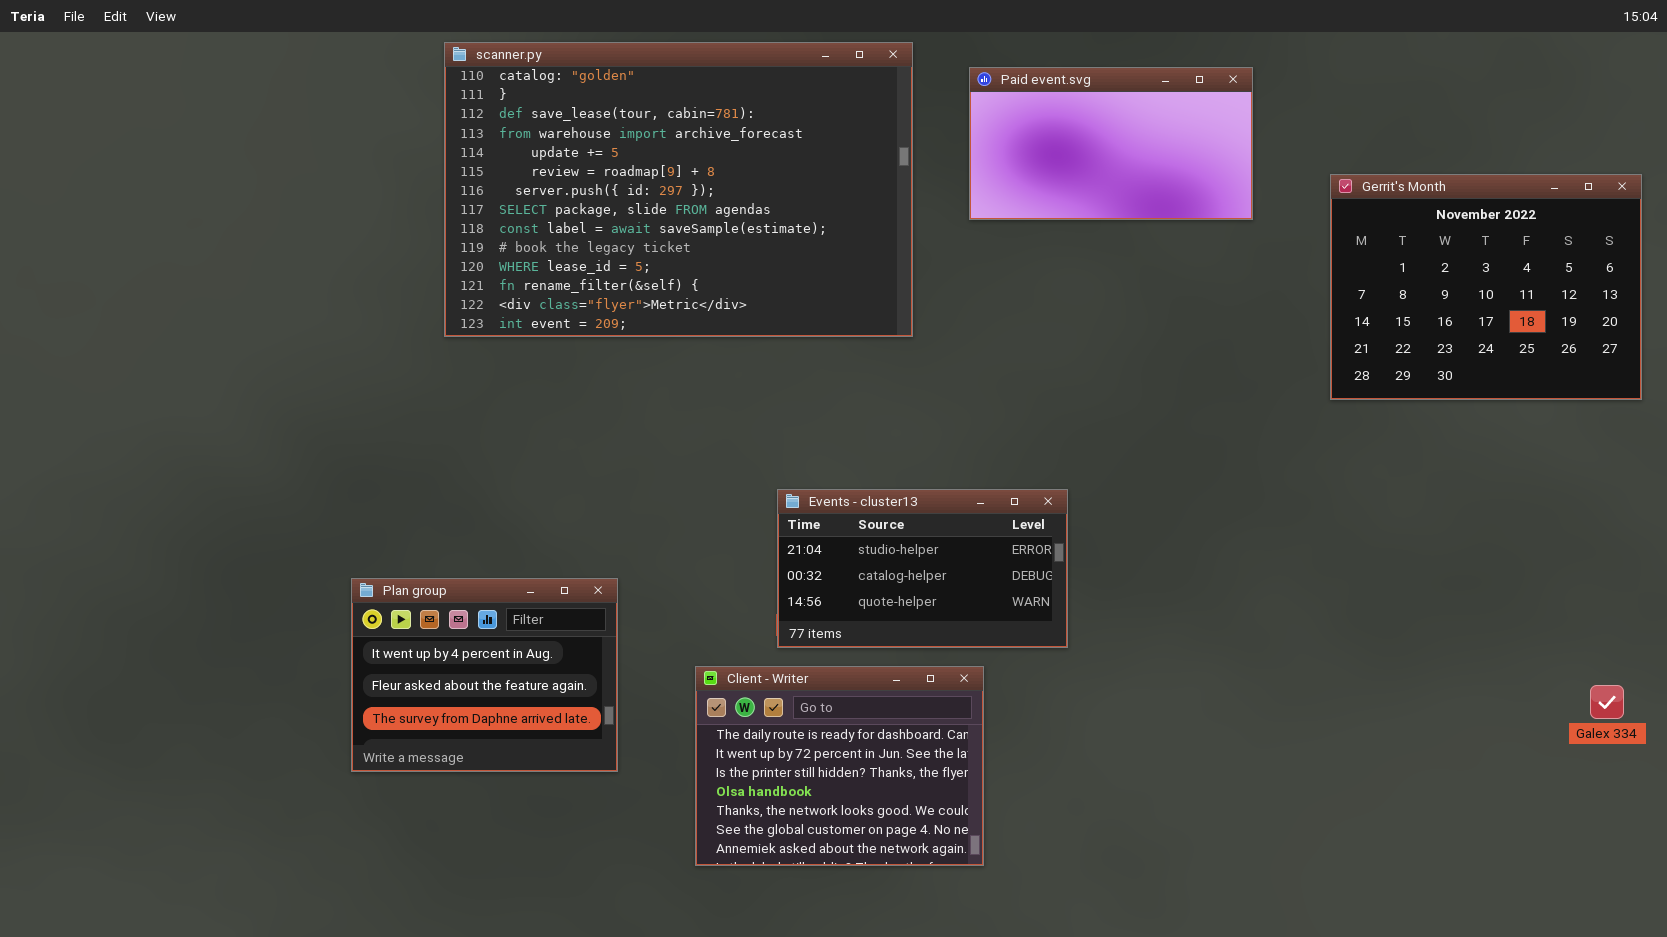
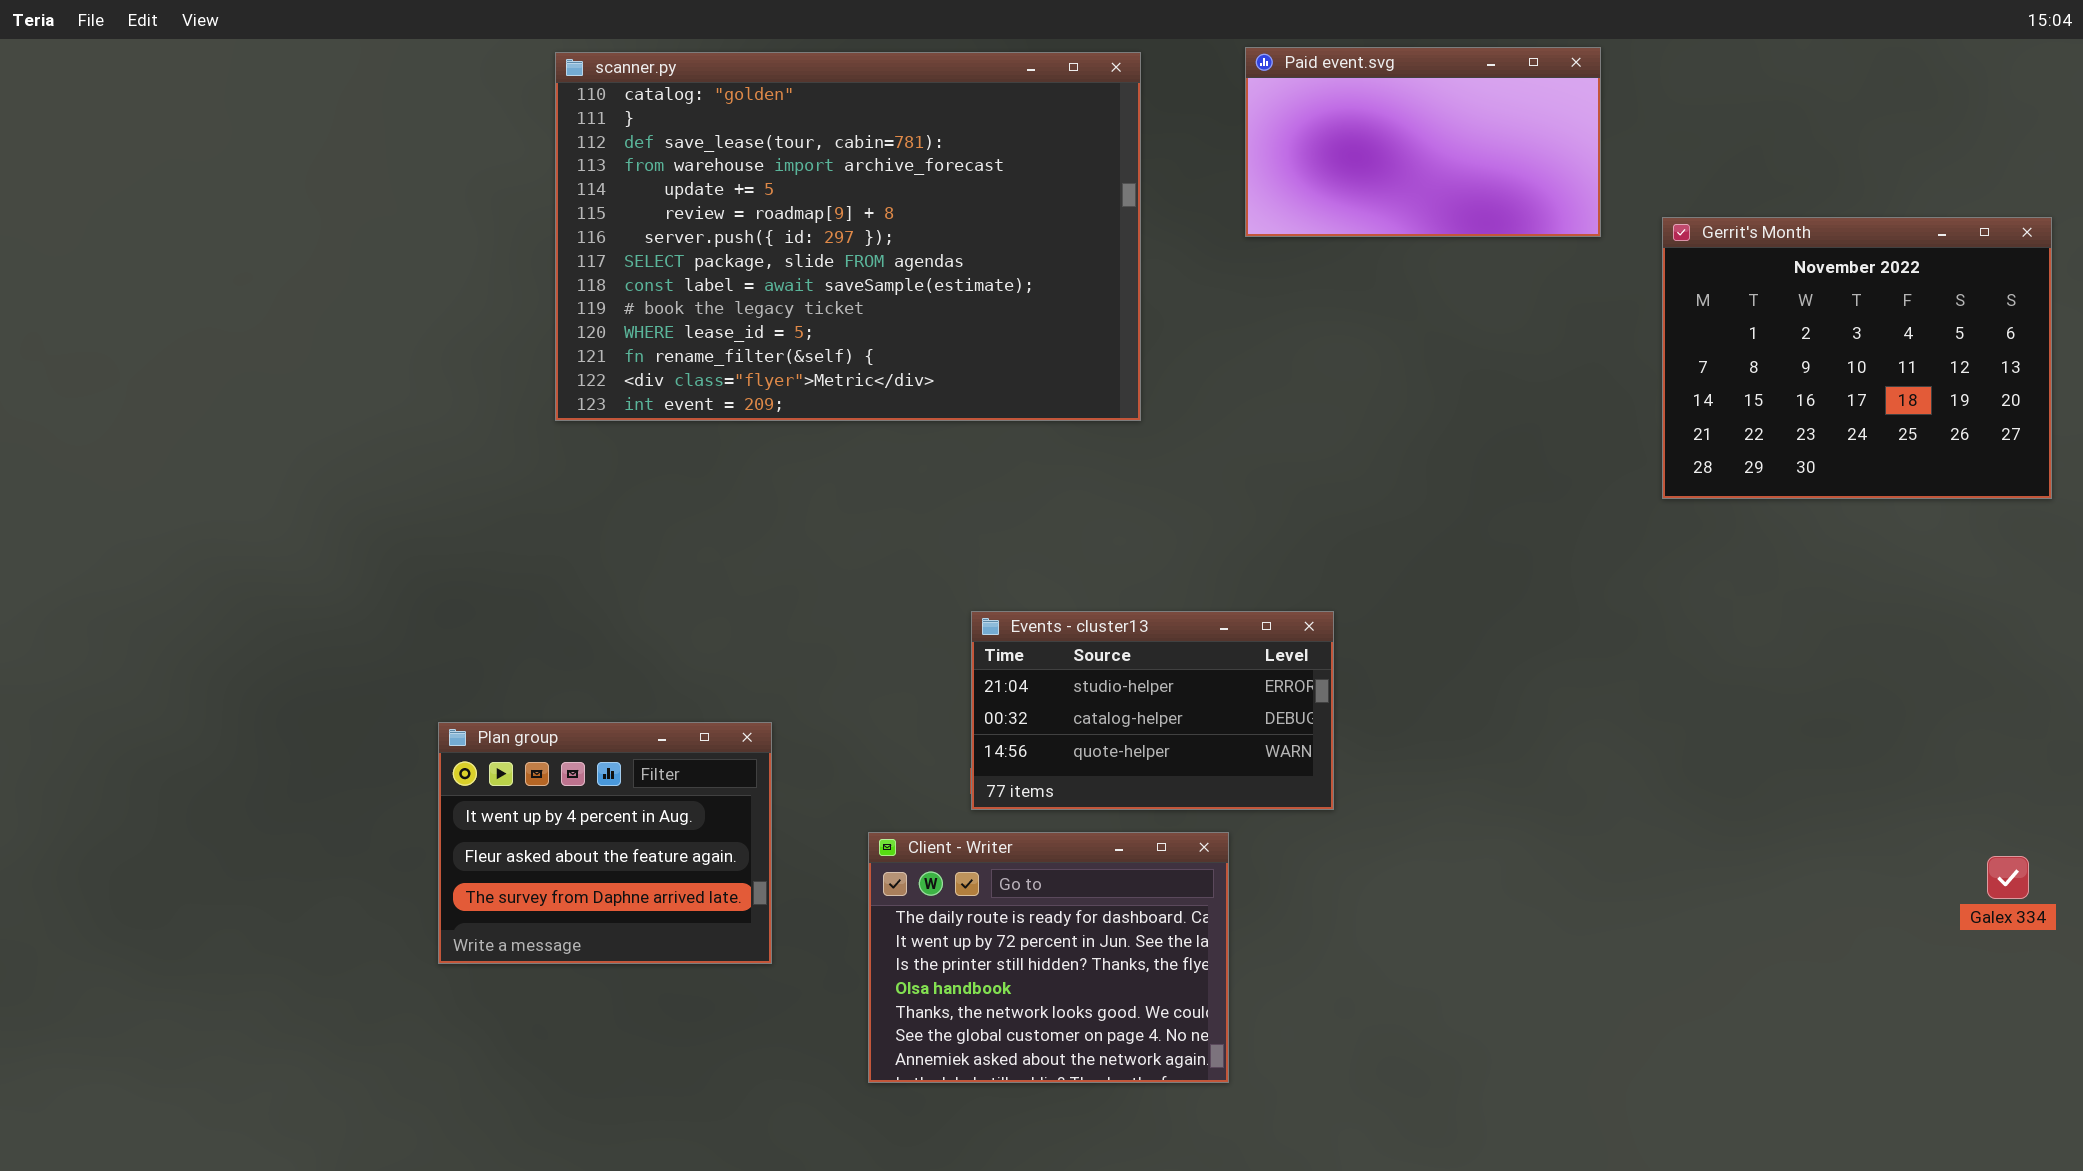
Paid event.svg: [969,67,1253,220] -> [1245,47,1601,237], moved

